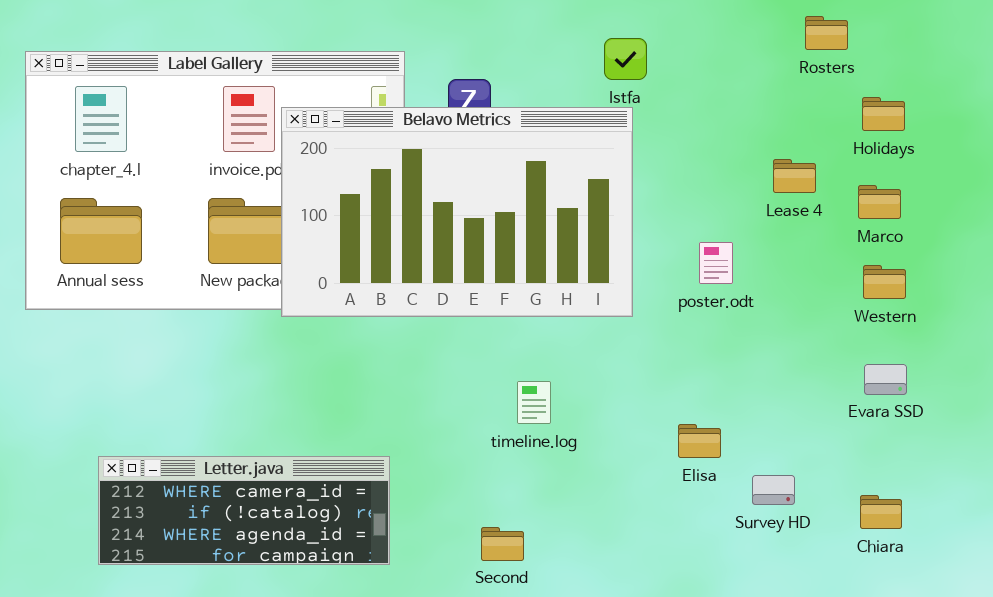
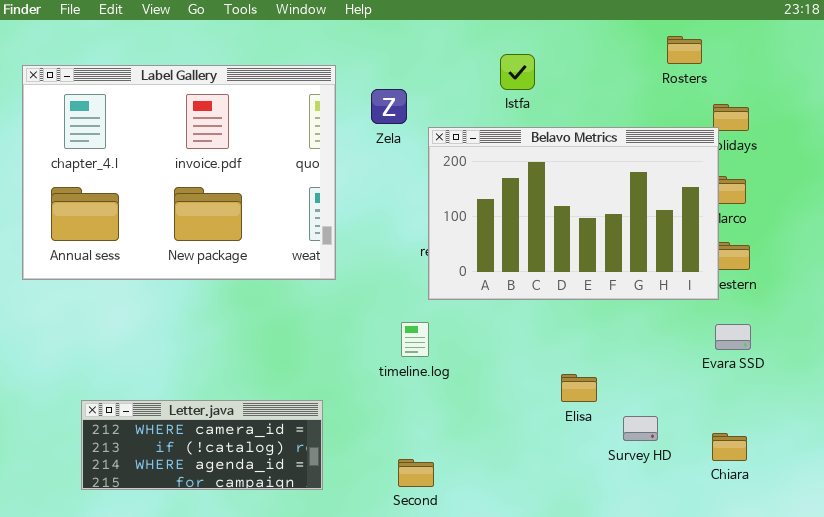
Belavo Metrics: [281,107,633,317] -> [428,127,719,300], moved
timeline.log: [517,381,551,424] -> [401,322,429,357], moved

